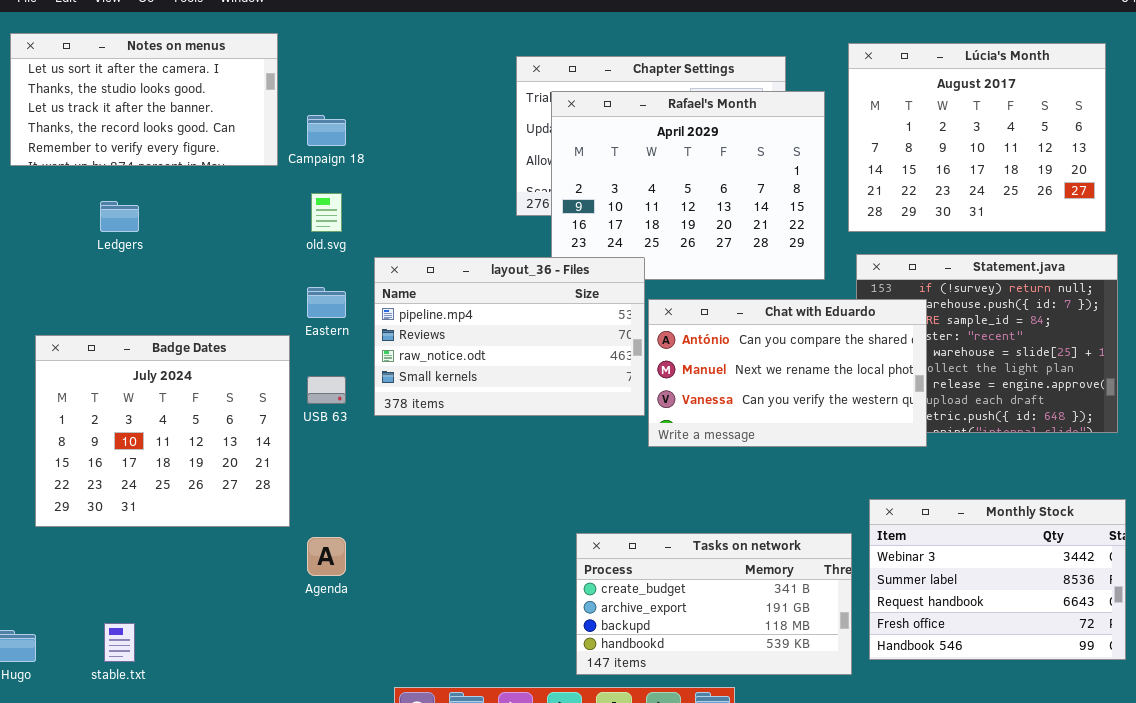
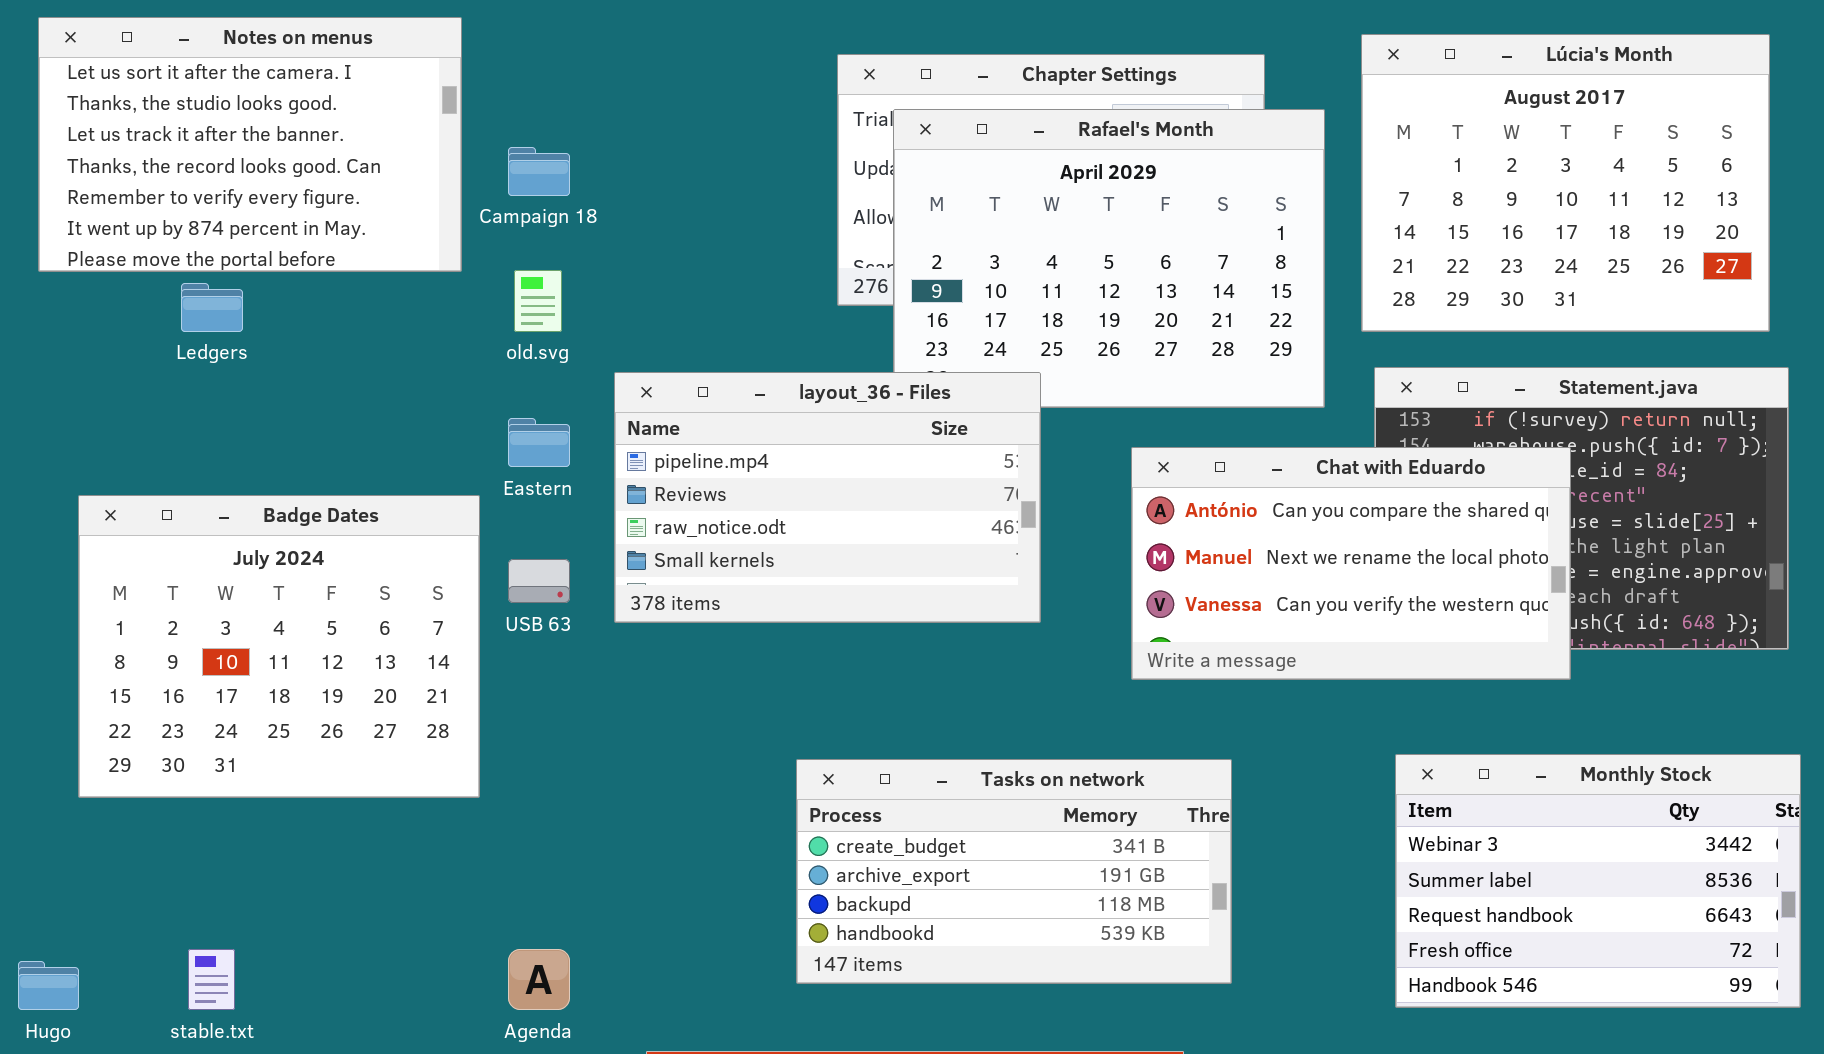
Notes on menus: [10,33,278,166] -> [38,17,462,272], resized
Chat with Eduardo: [648,299,927,447] -> [1131,447,1571,680], moved
Tasks on network: [576,533,852,675] -> [796,759,1232,984], moved
Agenda: [307,537,346,576] -> [508,949,570,1010], moved

